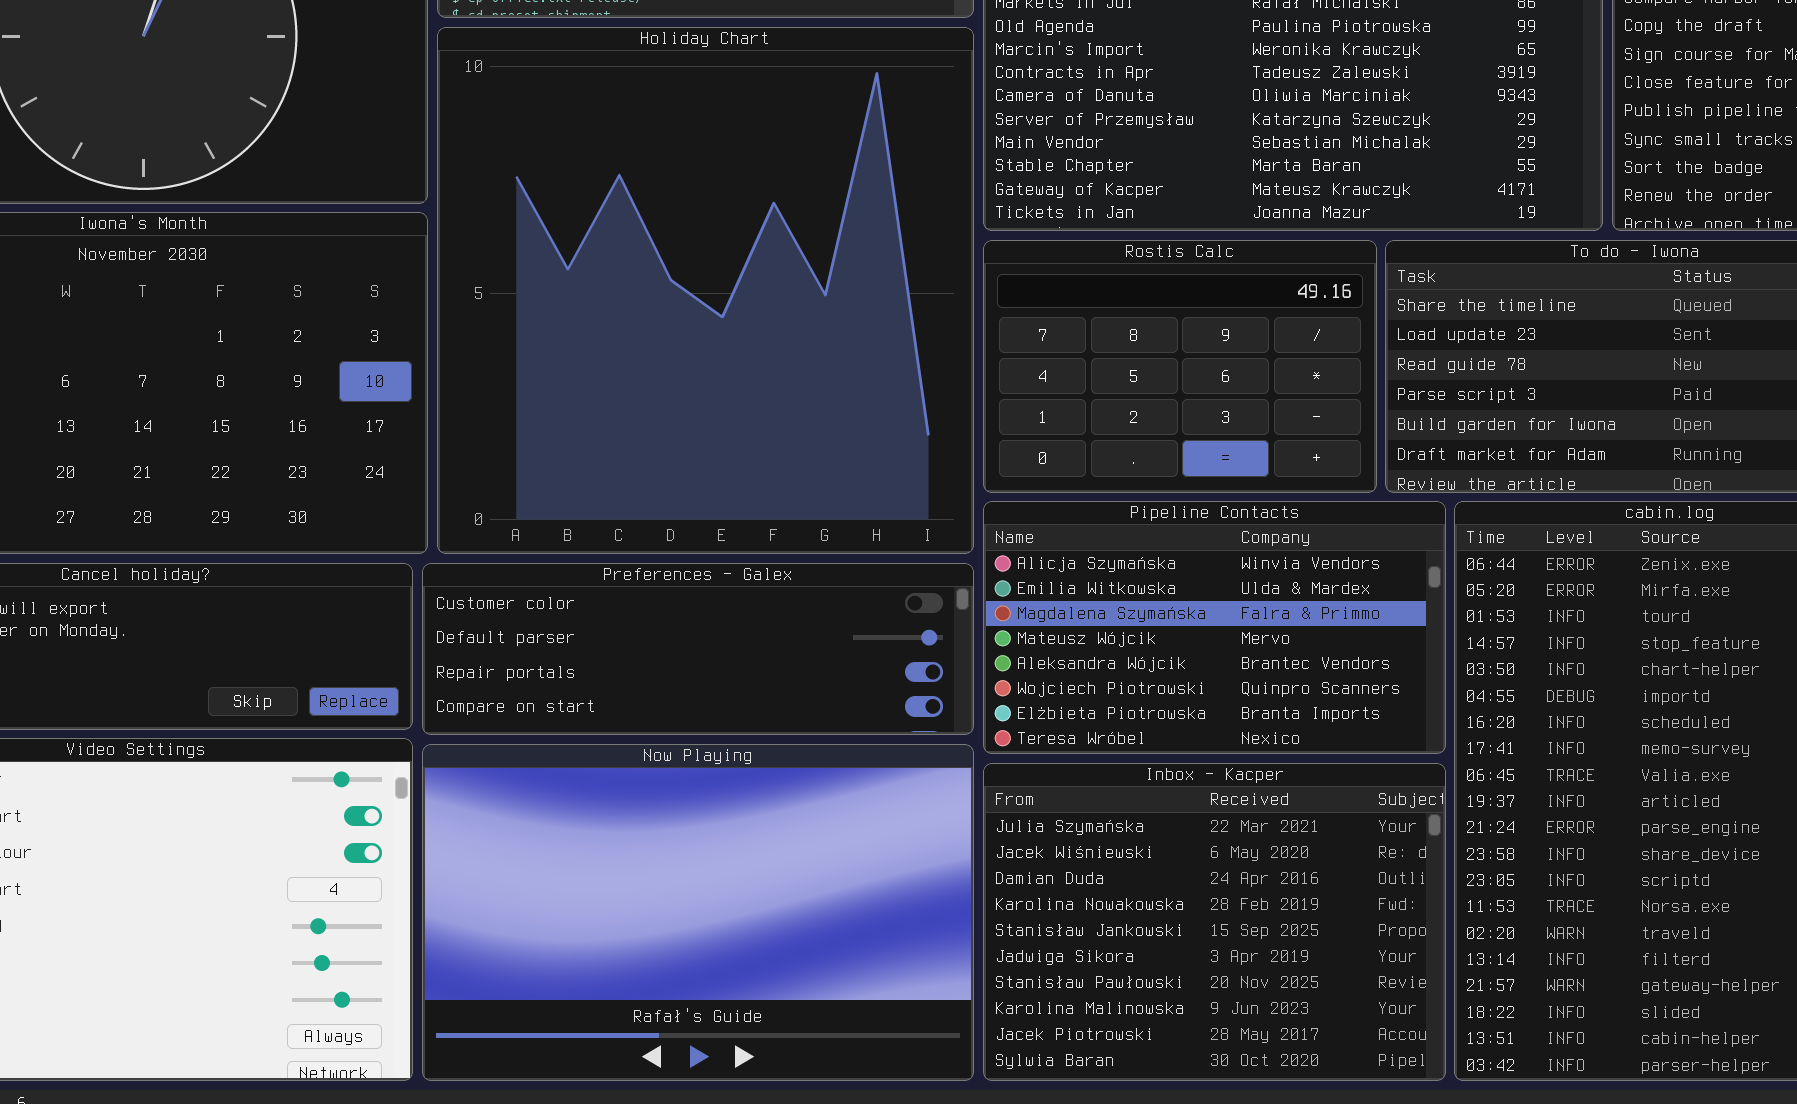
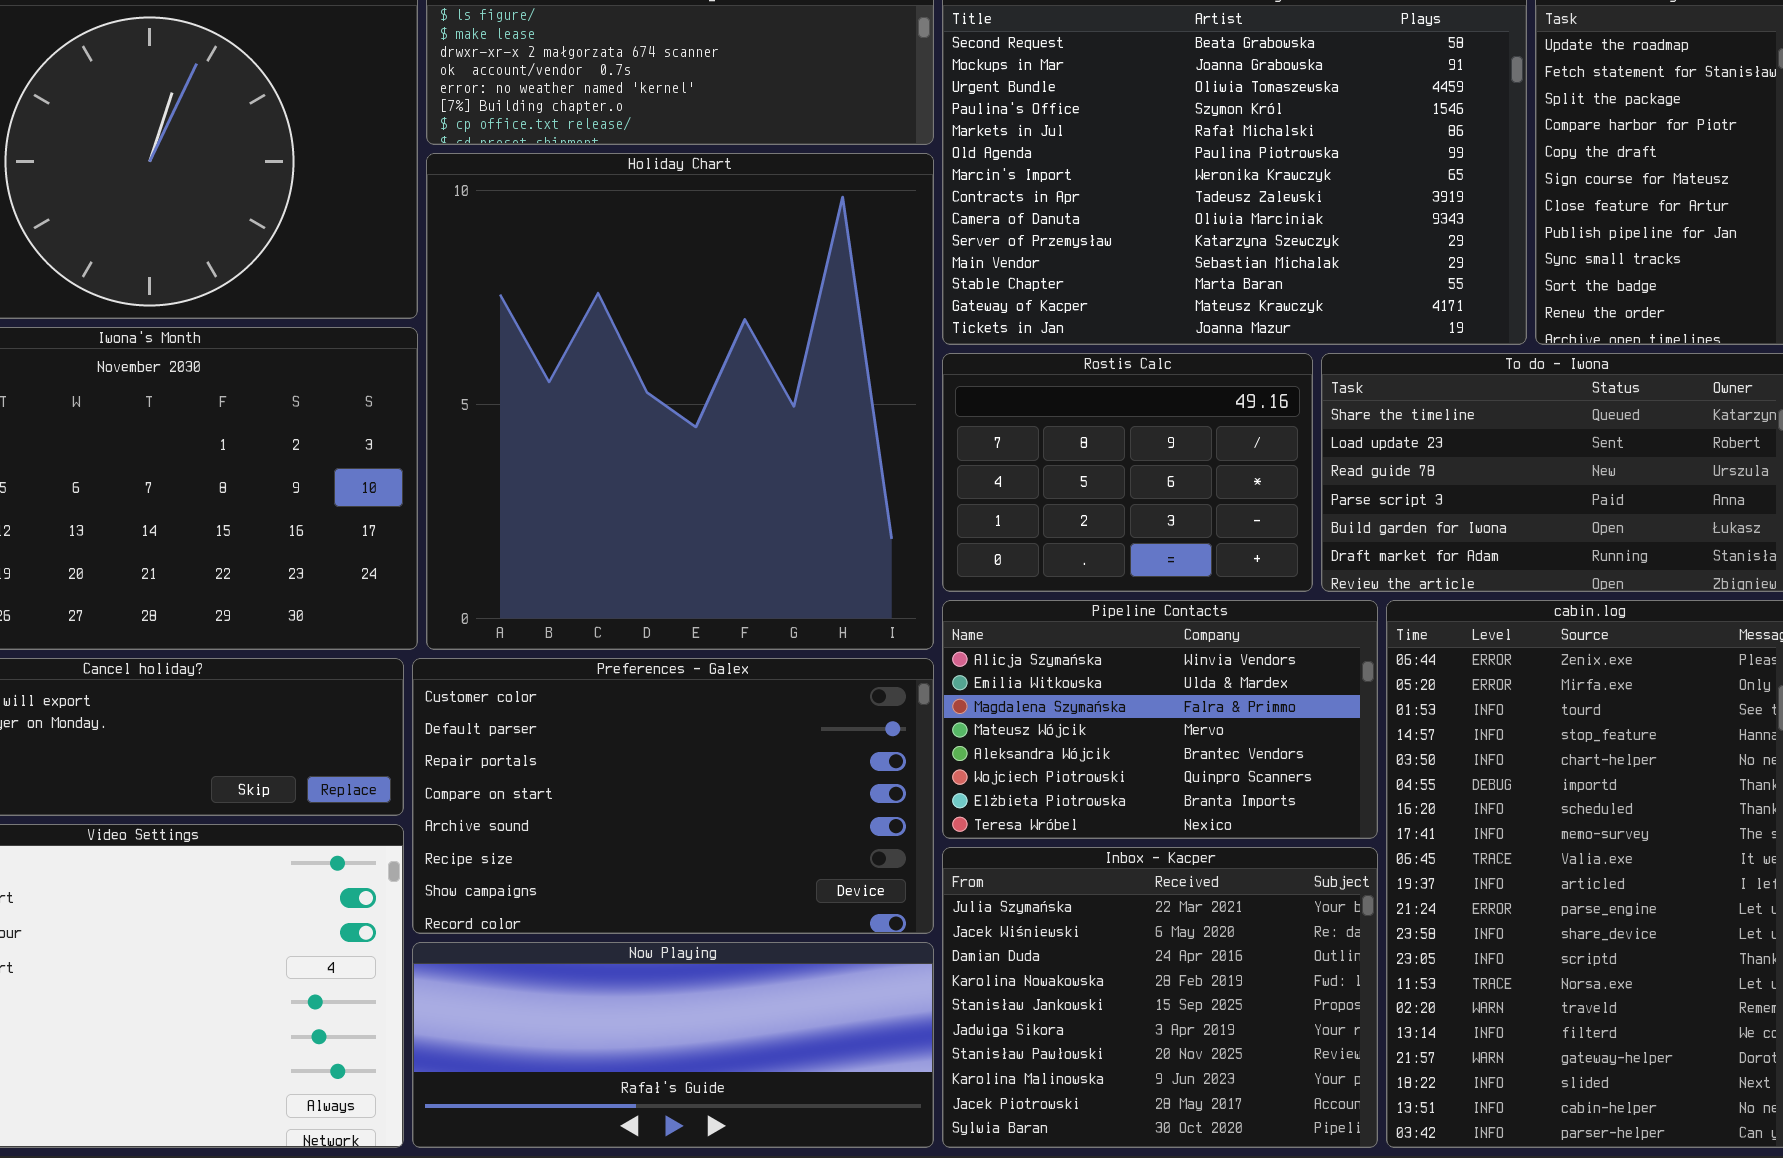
Preferences - Galex: [422,563,974,735] -> [412,658,934,934], resized
Now Playing: [422,744,974,1081] -> [412,942,934,1148], resized

